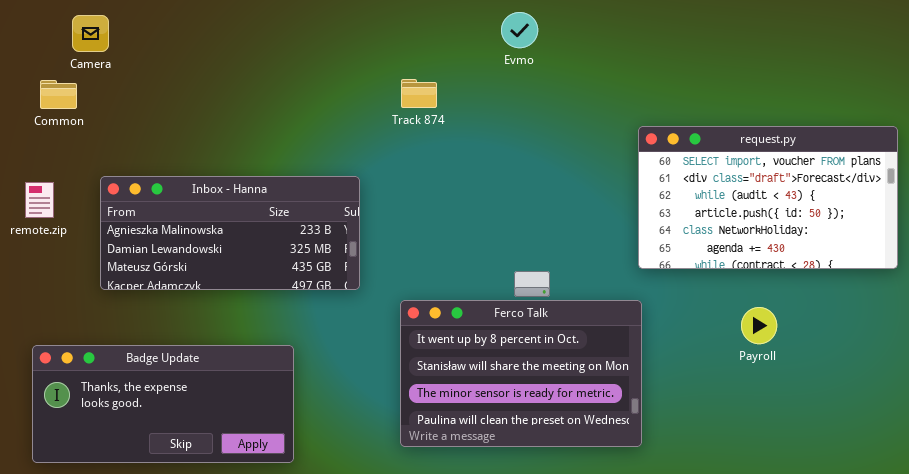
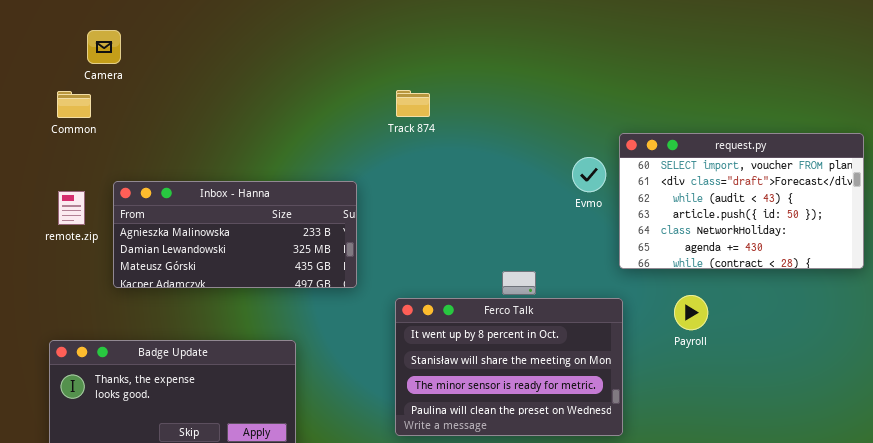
Evmo: [501,12,538,48] -> [572,157,606,192], moved
remote.zip: [25,182,54,218] -> [58,191,85,225], moved
Payroll: [741,307,777,344] -> [674,295,708,330], moved

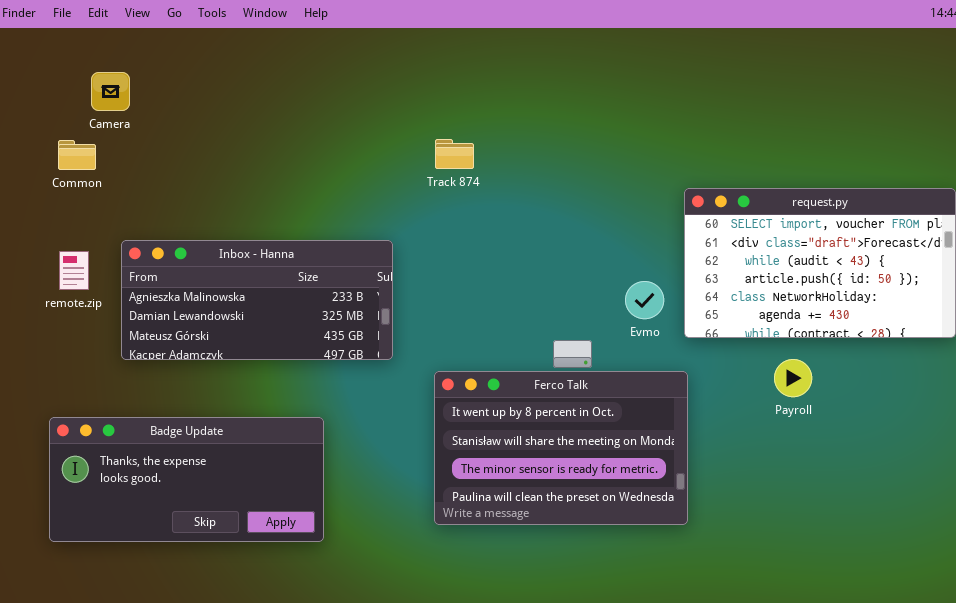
Evmo: [572,157,606,192] -> [625,281,664,319], moved
Payroll: [674,295,708,330] -> [774,359,812,397], moved

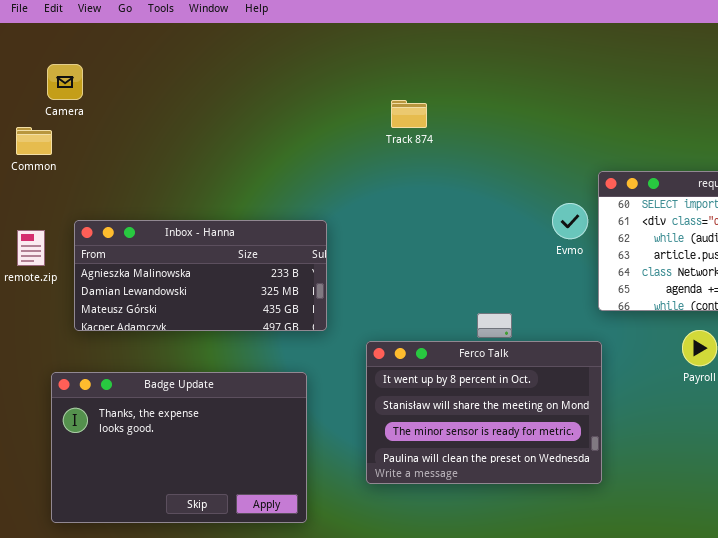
Track 874: [435,139,474,169] -> [391,100,427,128], moved
Evmo: [625,281,664,319] -> [552,203,588,239], moved
Badge Update: [49,417,324,542] -> [51,372,307,523], moved, resized

